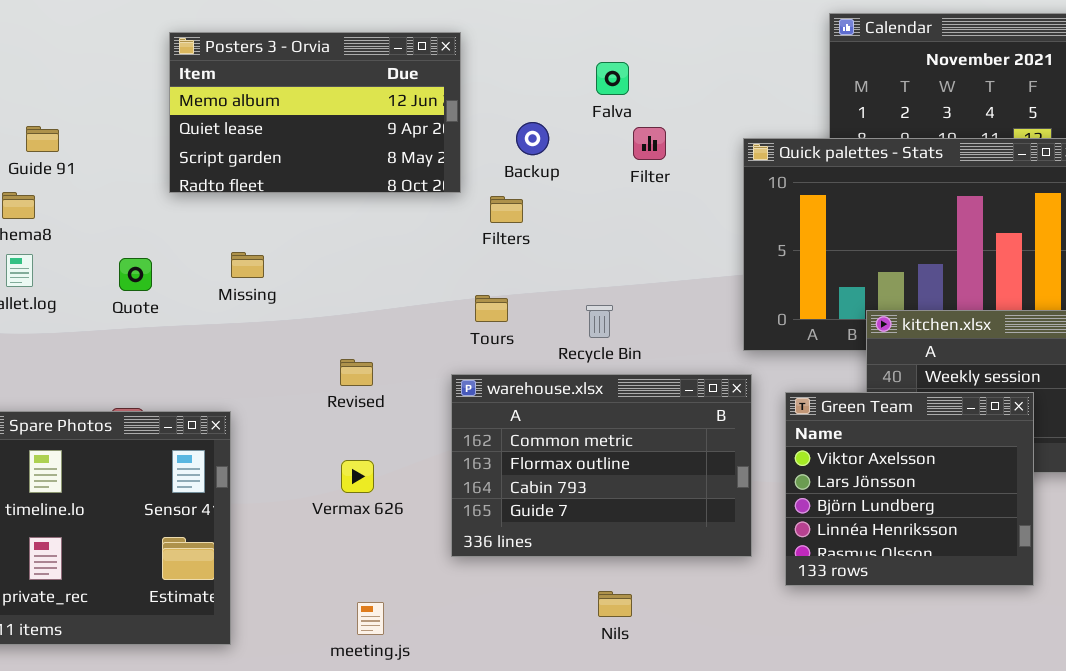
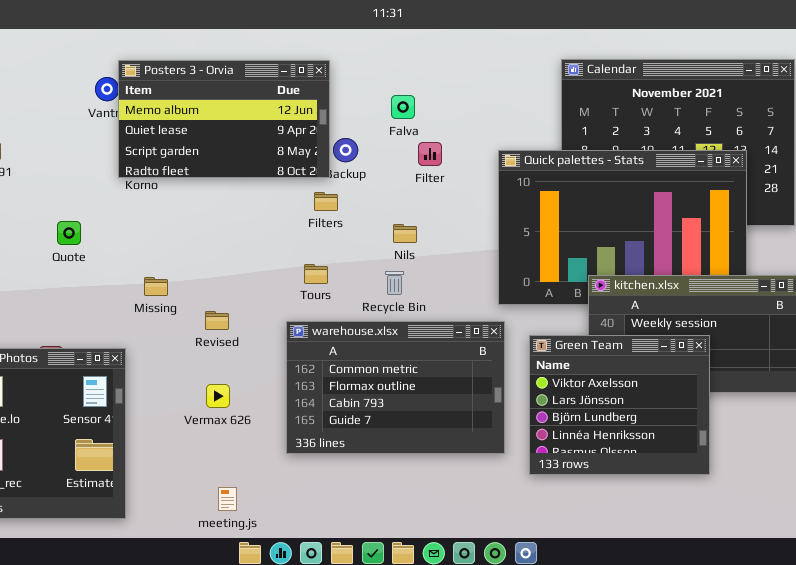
Posters 3 - Orvia: [169,32,461,193] -> [118,60,330,178], moved
Missing: [231,252,264,278] -> [144,277,168,296], moved
Quote: [119,258,152,291] -> [57,221,81,245], moved
Nils: [598,591,632,617] -> [393,224,417,243], moved

